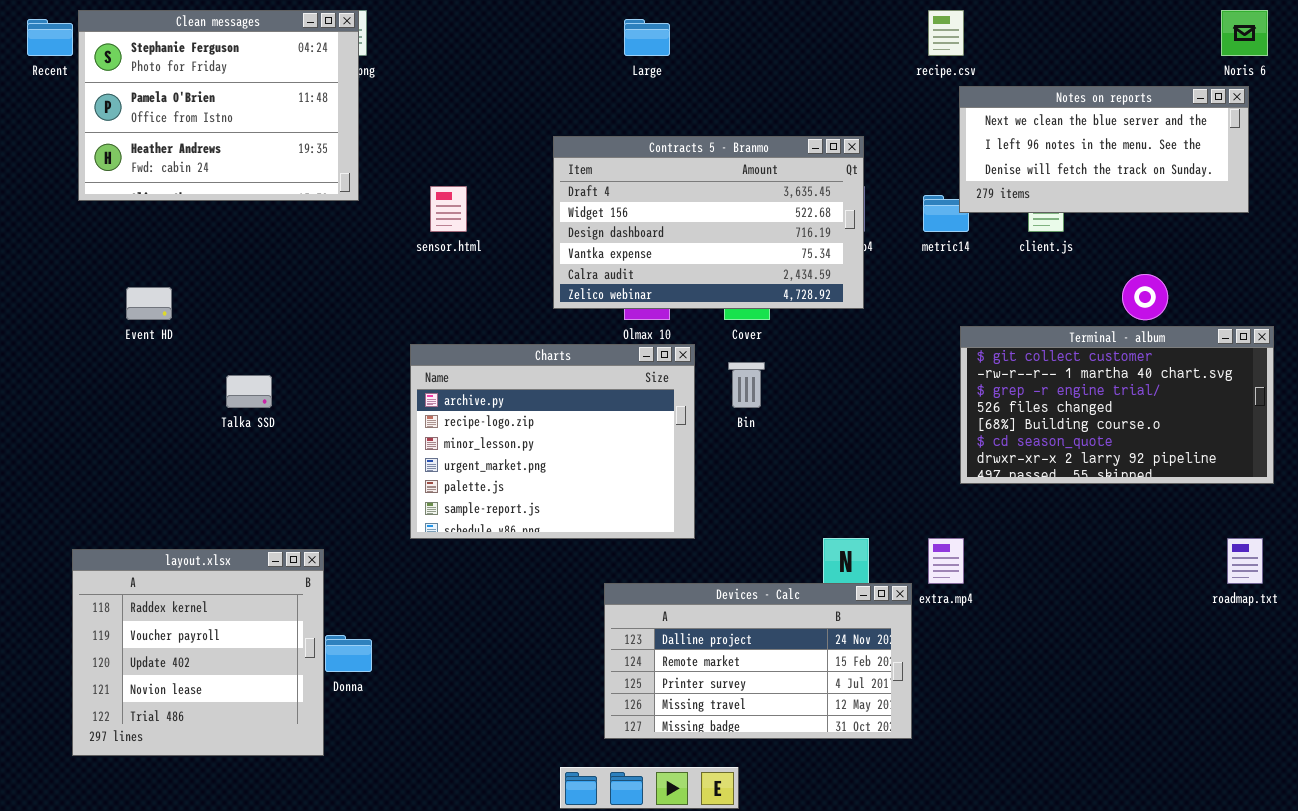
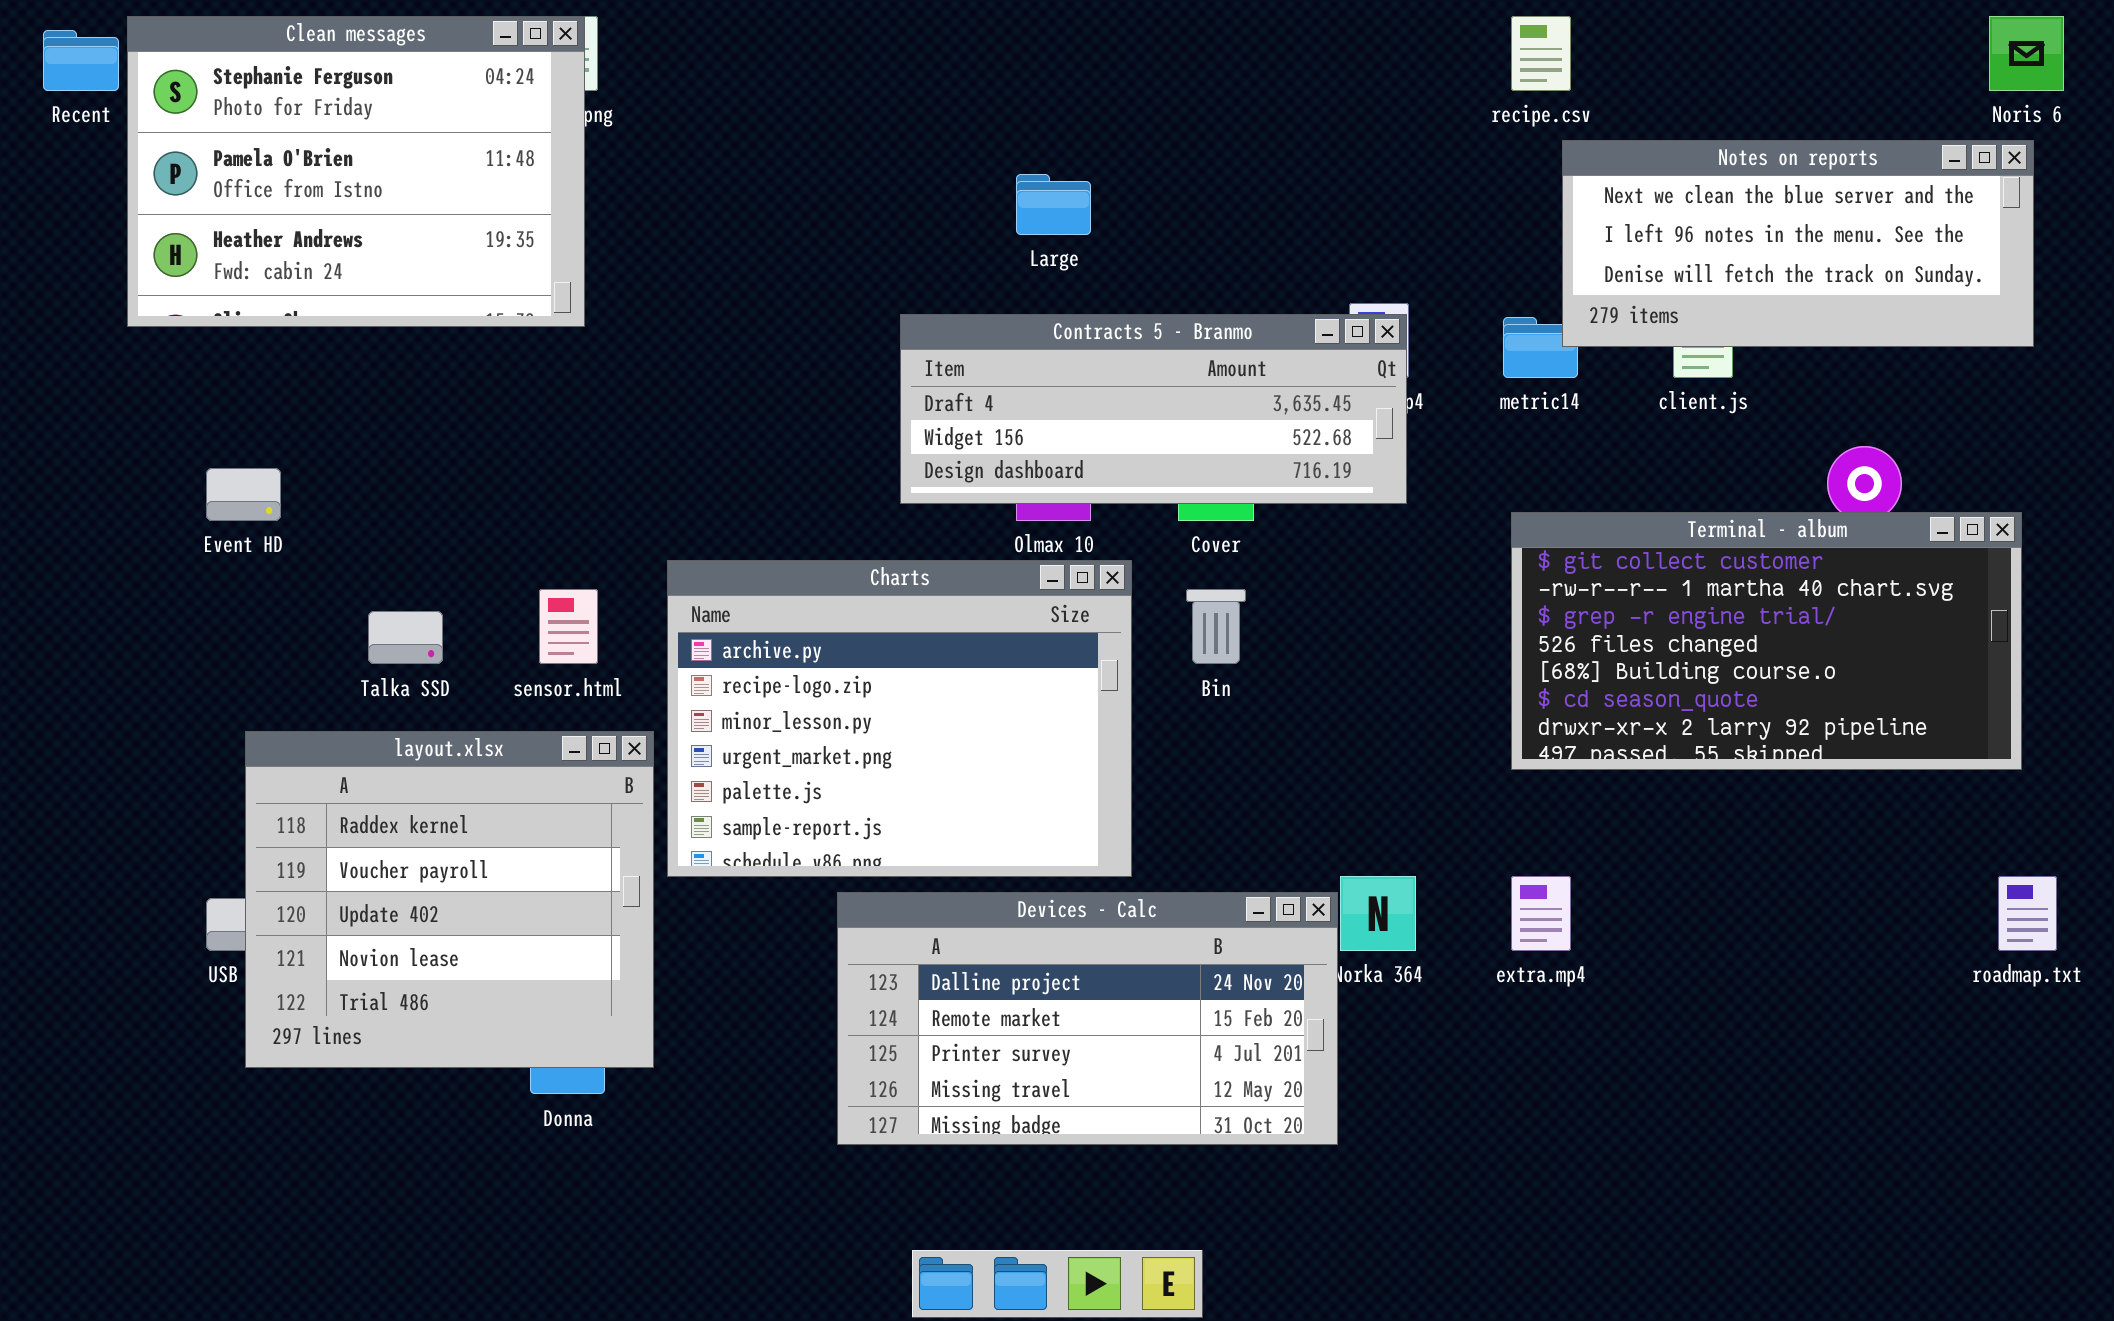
Large: [624,19,670,56] -> [1016,174,1091,235], moved
Contracts 5 - Branmo: [553,136,864,309] -> [900,314,1407,504], resized
sensor.html: [430,186,467,232] -> [539,589,598,664], moved
Terminal - album: [960,326,1274,484] -> [1511,512,2022,770], moved
layout.xlsx: [72,549,324,756] -> [245,731,654,1068], moved
Devices - Calc: [604,583,912,739] -> [837,892,1338,1145], moved

